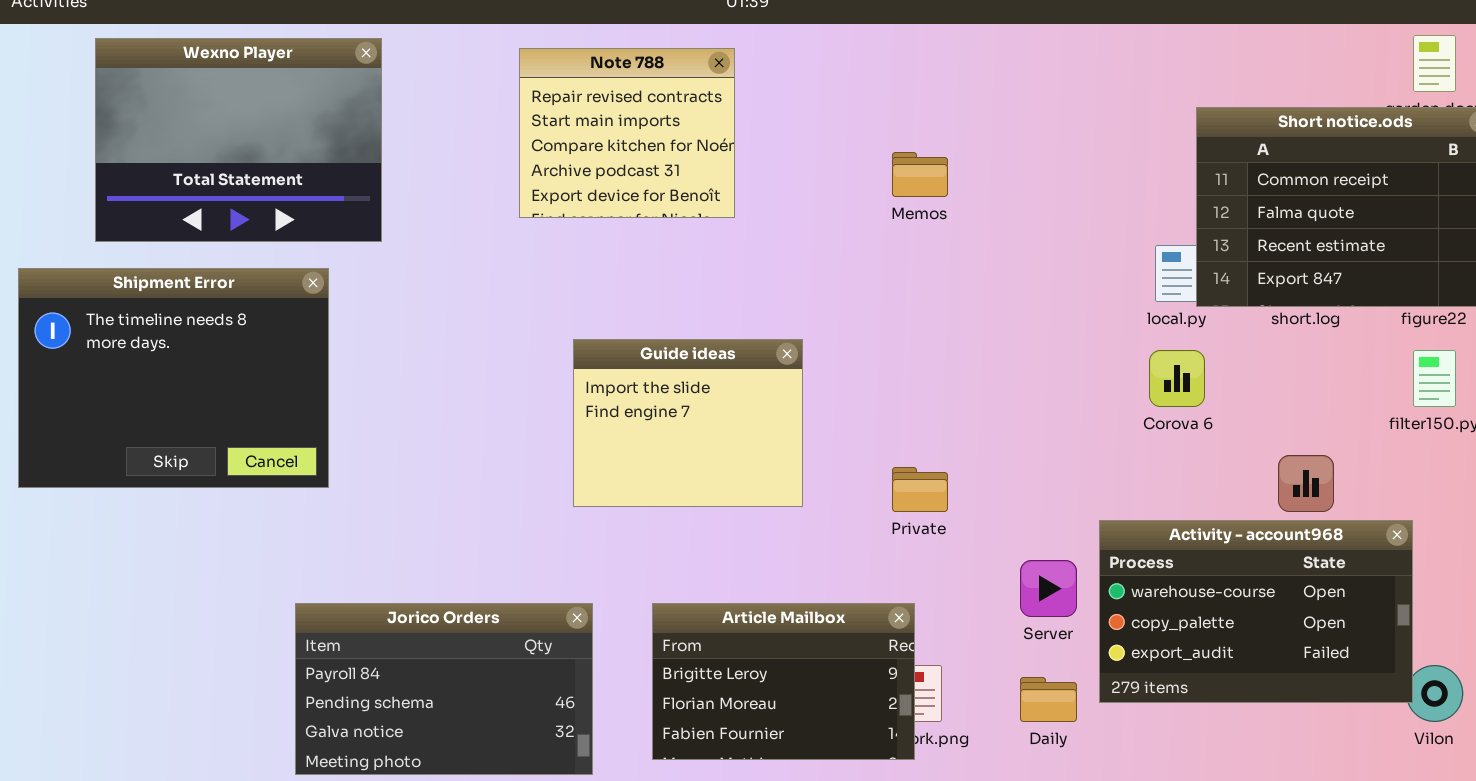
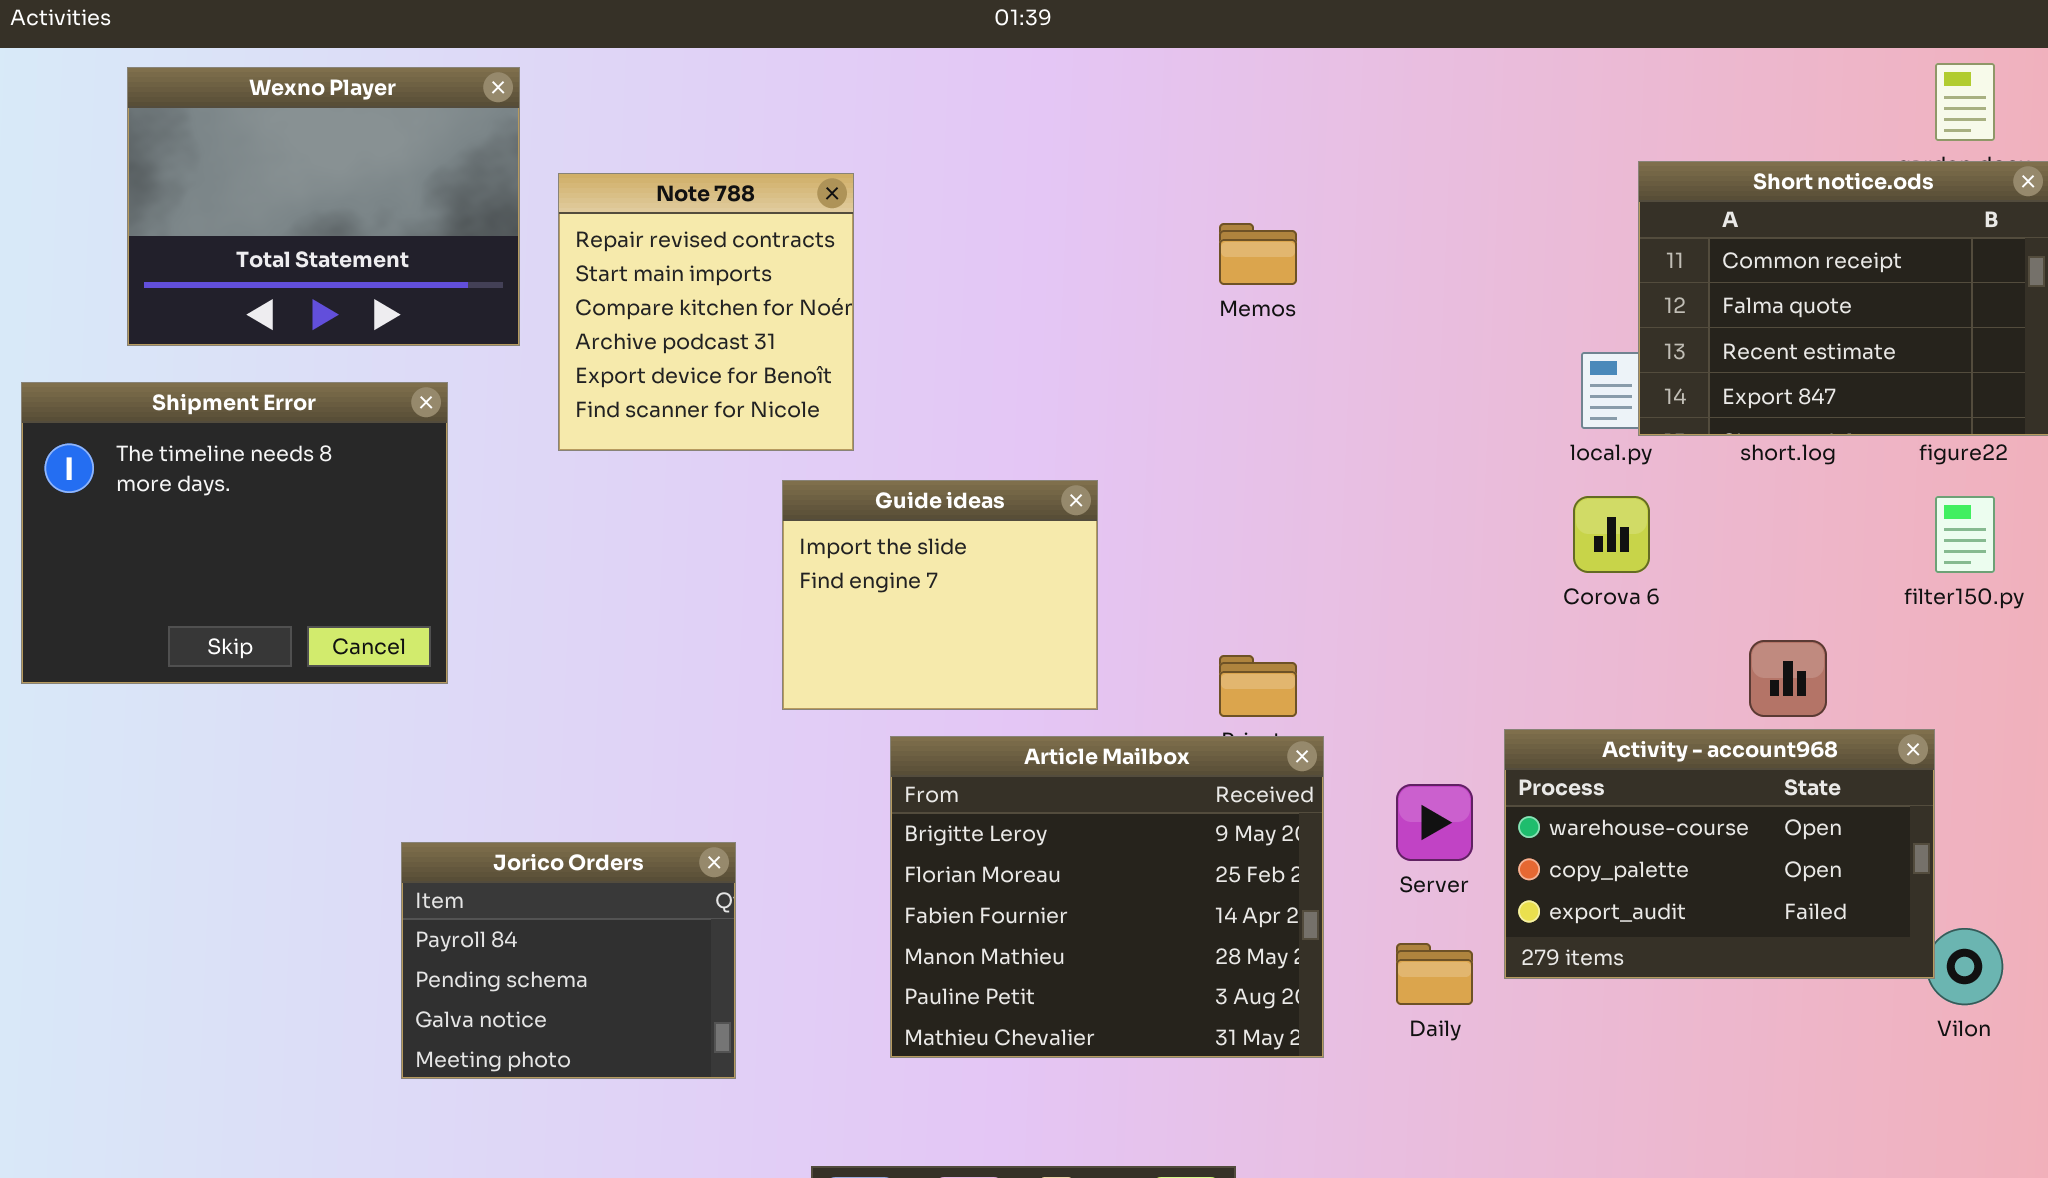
Note 788: [519,48,735,218] -> [558,173,854,451], moved, resized
Jorico Orders: [295,603,593,775] -> [401,842,736,1079], resized
Article Mailbox: [652,603,915,760] -> [890,736,1324,1058], resized

